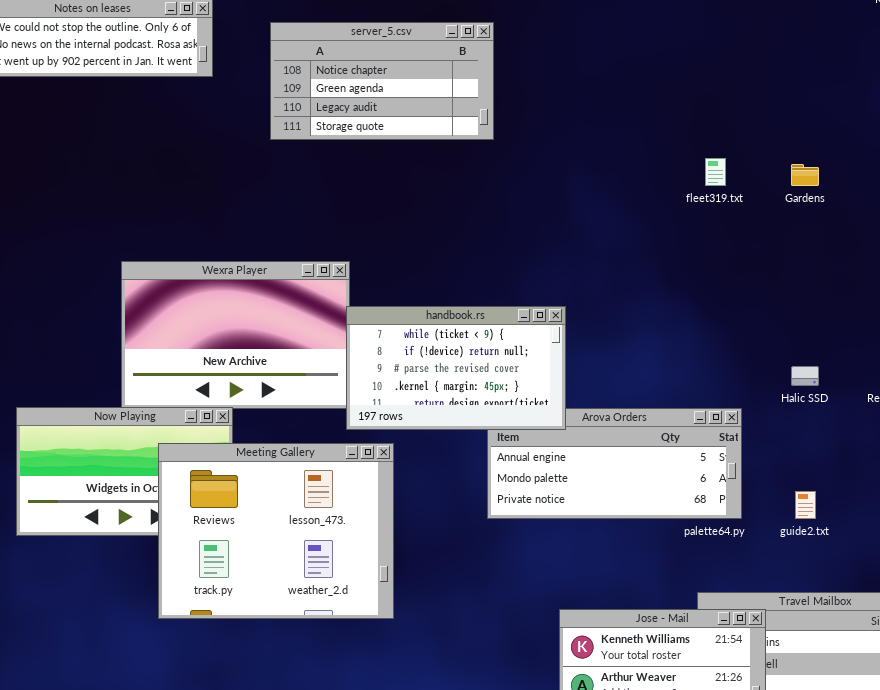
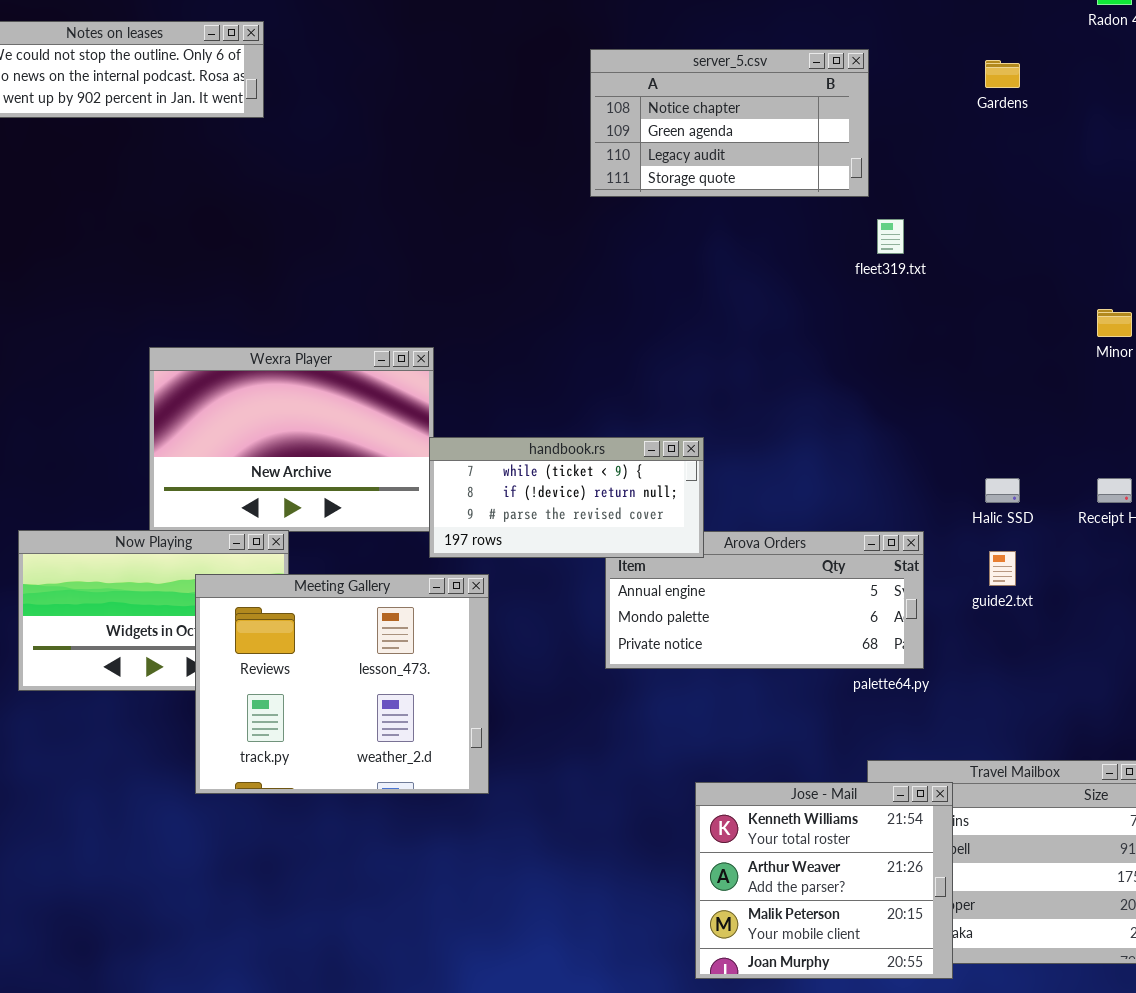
server_5.csv: [270,22,494,140] -> [590,49,869,197], moved
Gardens: [791,164,819,186] -> [985,60,1020,88], moved
handbook.rs: [346,306,566,430] -> [429,437,704,558], resized
guide2.txt: [795,491,816,519] -> [989,551,1016,586], moved

